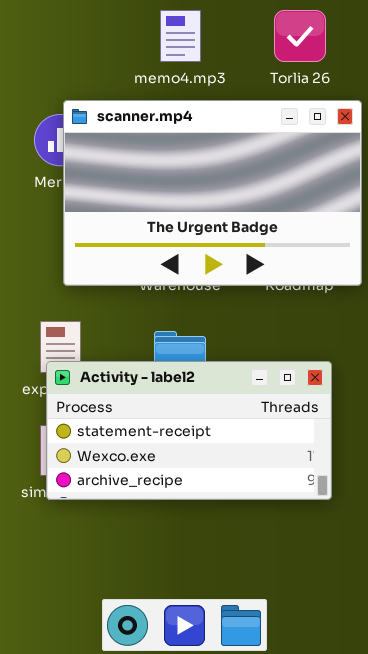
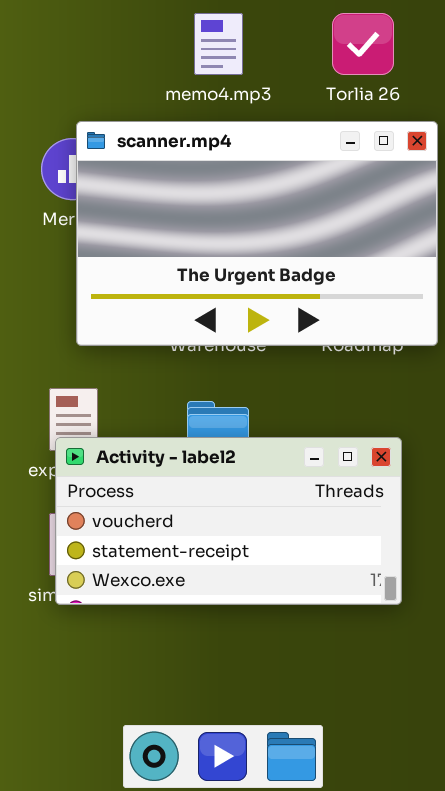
Activity - label2: [46,361,332,500] -> [55,437,402,605], scrolled up 1 row

